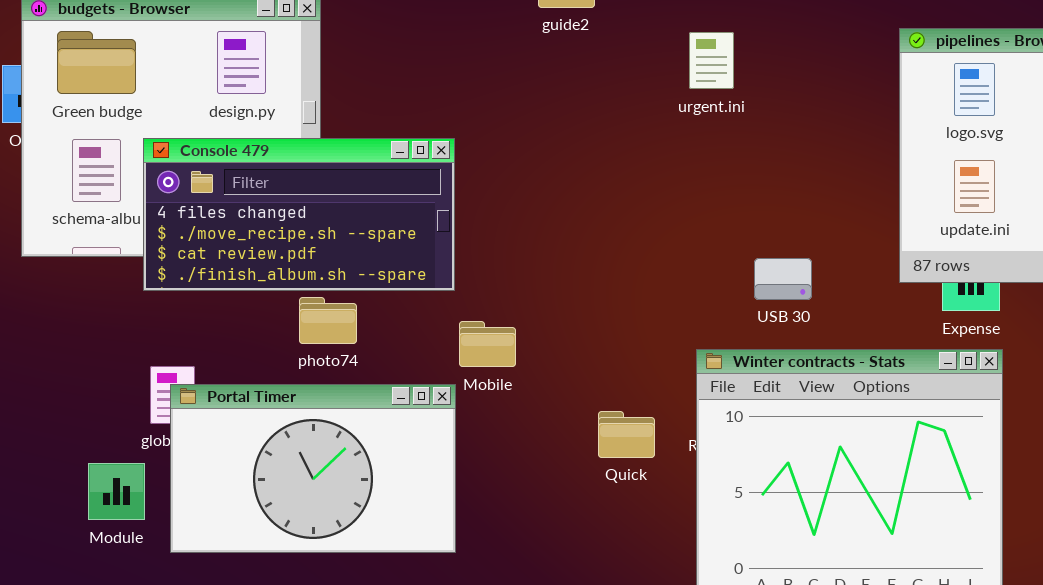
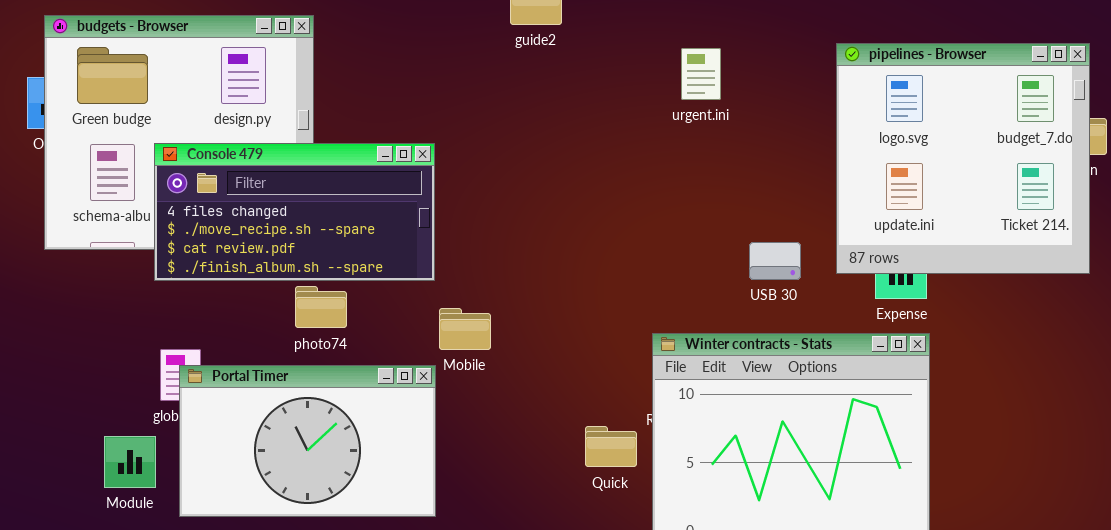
urgent.ini: [689,32,734,89] -> [681,48,721,100], moved
USB 30: [754,258,812,300] -> [749,242,801,280], moved
Quick: [598,411,655,458] -> [585,426,637,467], moved

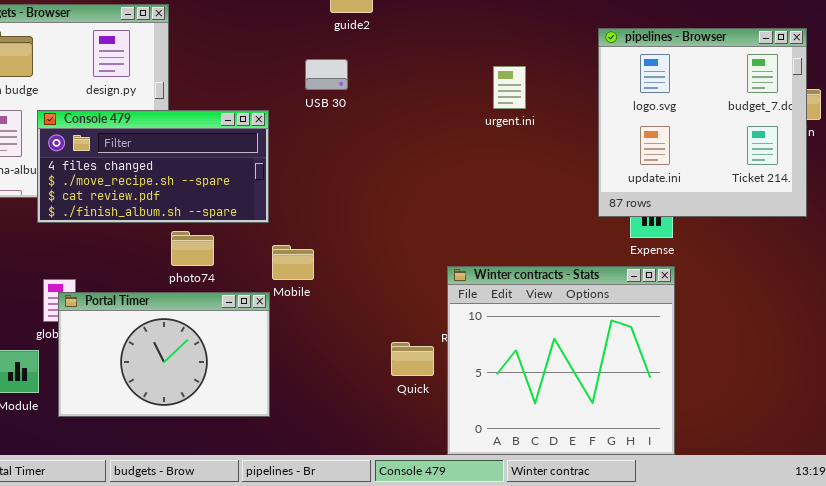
urgent.ini: [681,48,721,100] -> [493,66,526,109], moved
USB 30: [749,242,801,280] -> [305,59,348,90], moved
photo74: [295,286,347,328] -> [171,231,214,266], moved

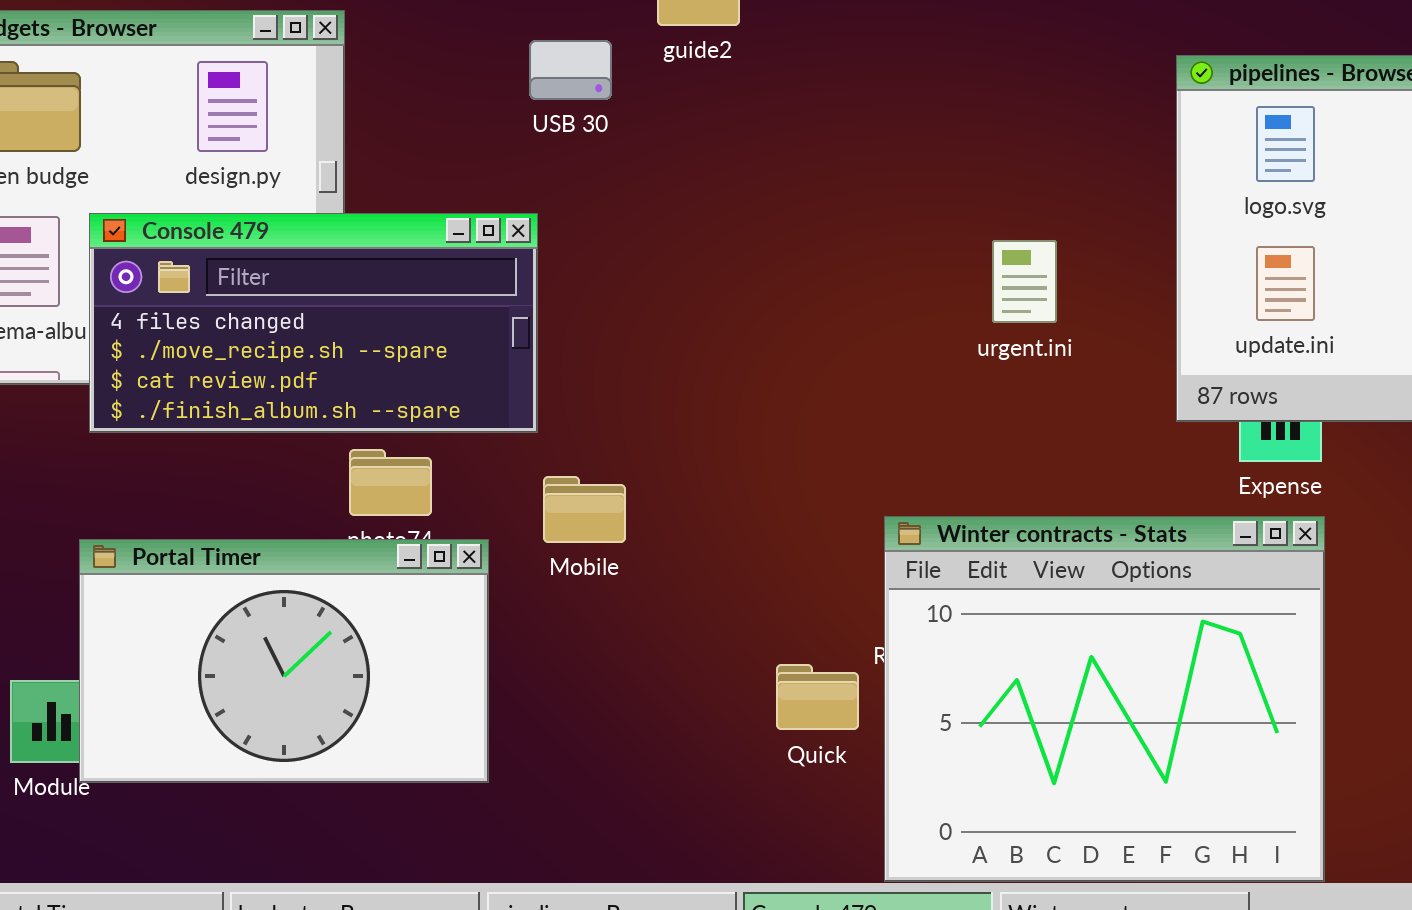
USB 30: [305,59,348,90] -> [529,40,612,100], moved
urgent.ini: [493,66,526,109] -> [992,240,1057,323], moved
Portal Timer: [58,292,270,417] -> [79,539,489,783], moved

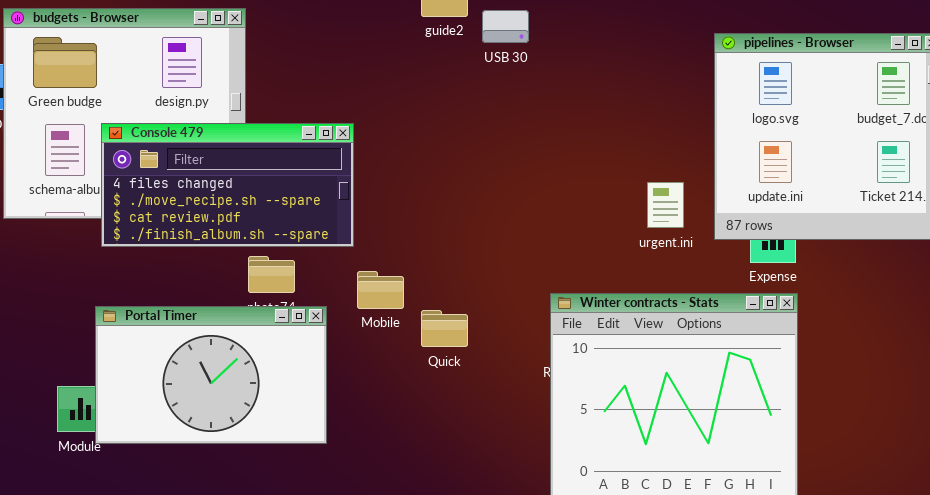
USB 30: [529,40,612,100] -> [482,10,529,43], moved
urgent.ini: [992,240,1057,323] -> [647,182,684,228], moved
Quick: [776,664,859,730] -> [421,310,468,347], moved

